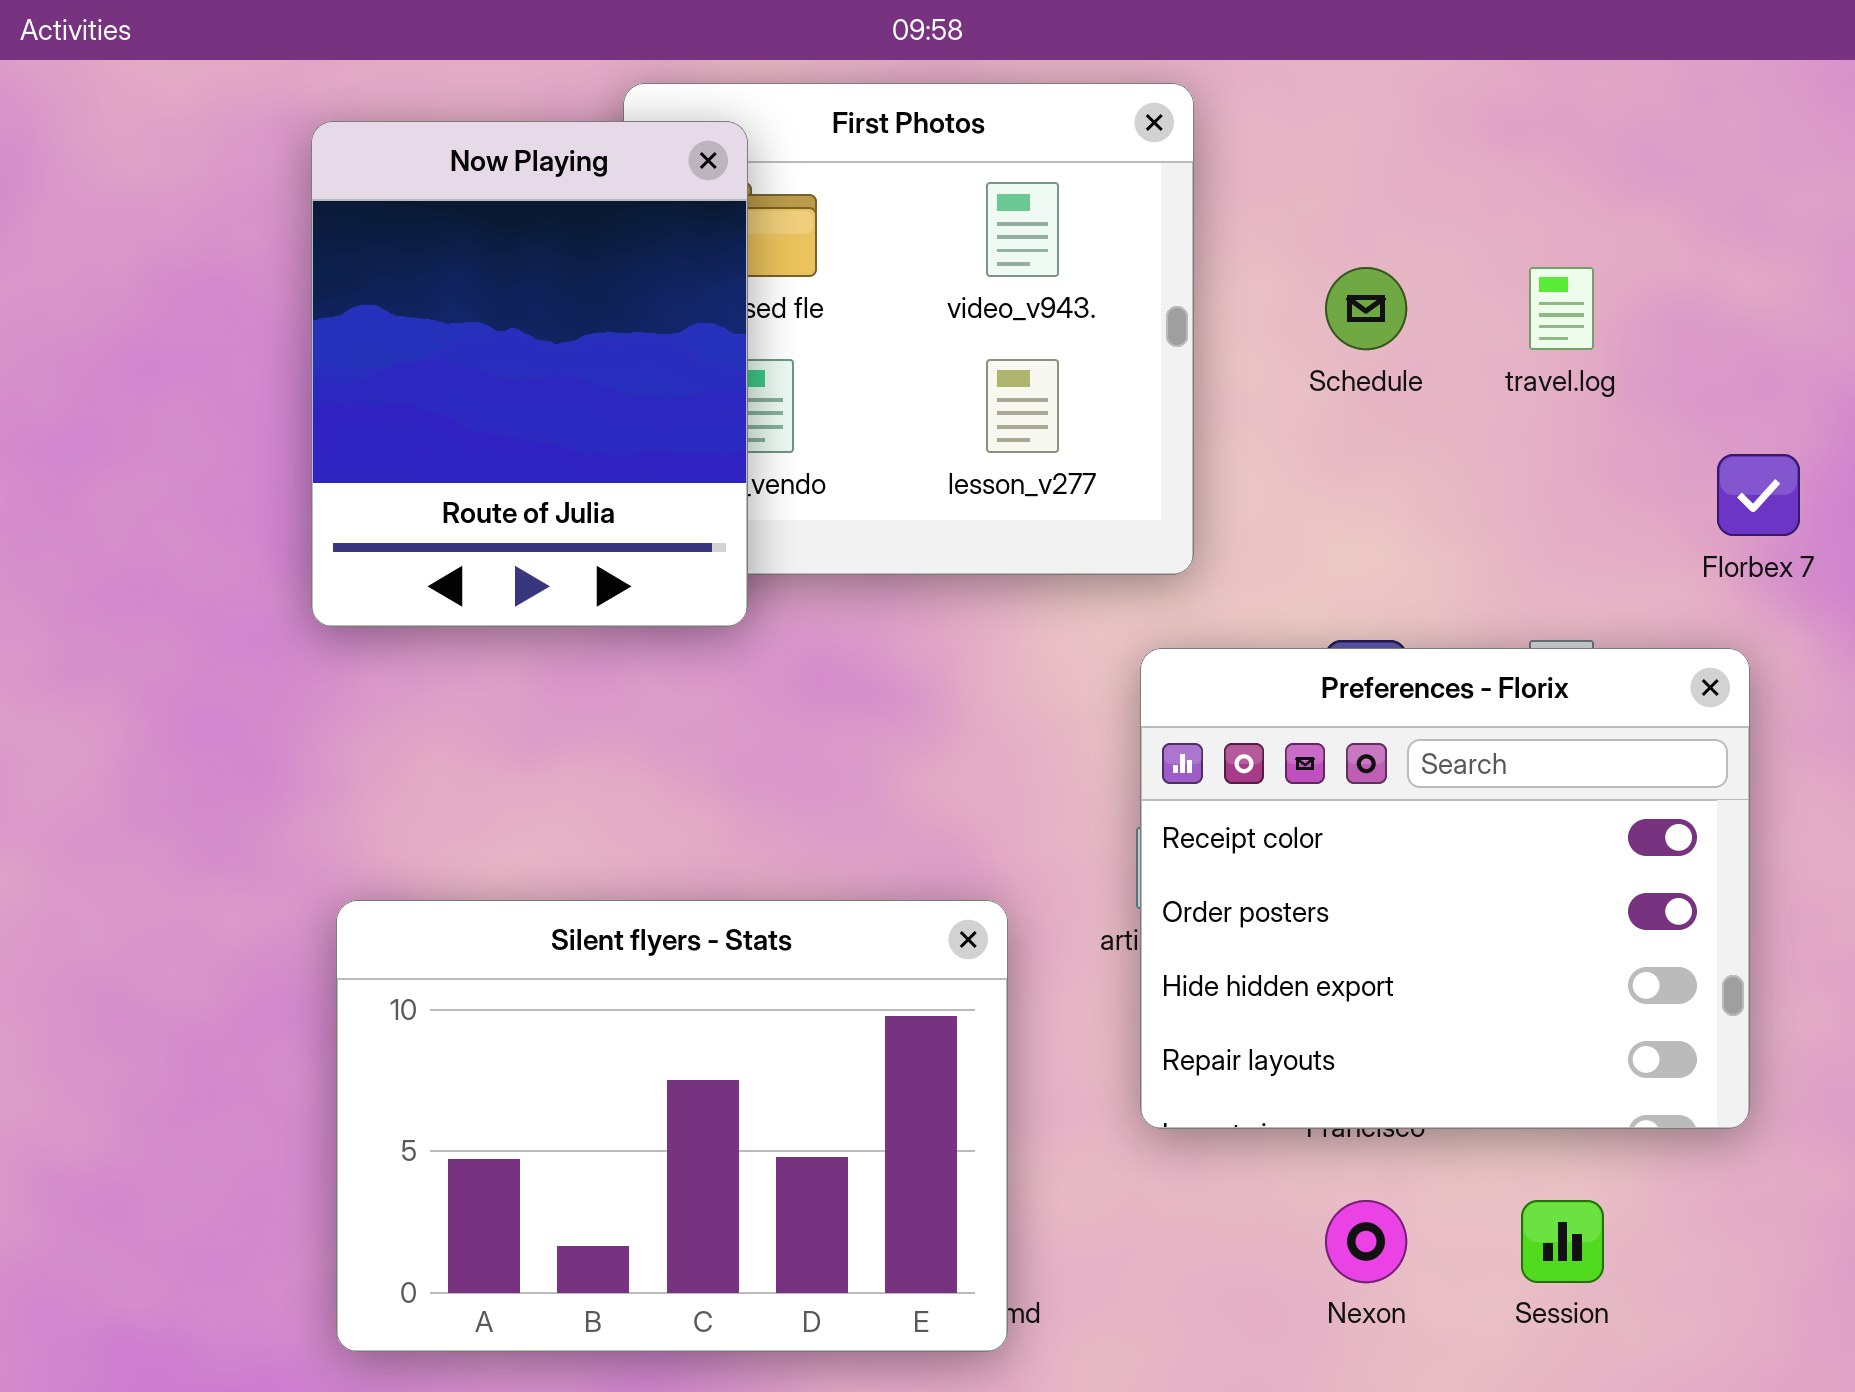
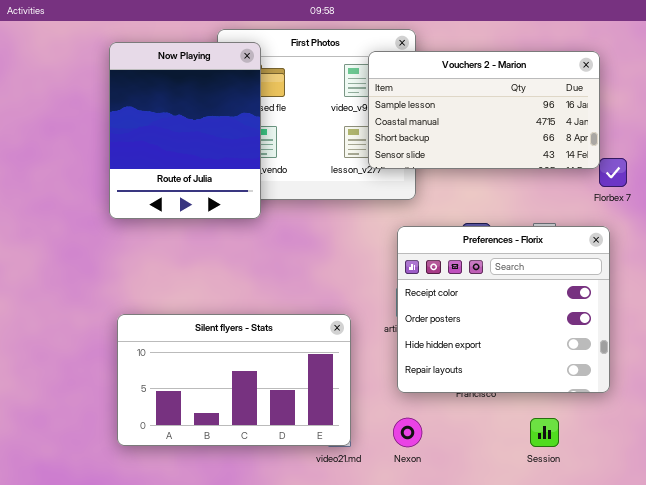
Vouchers 2 - Marion: none -> [368,51,600,169], opened
Silent flyers - Stats: [336,900,1008,1352] -> [117,314,351,446], resized
Nexon: [1325,1200,1407,1283] -> [393,418,422,447], moved

